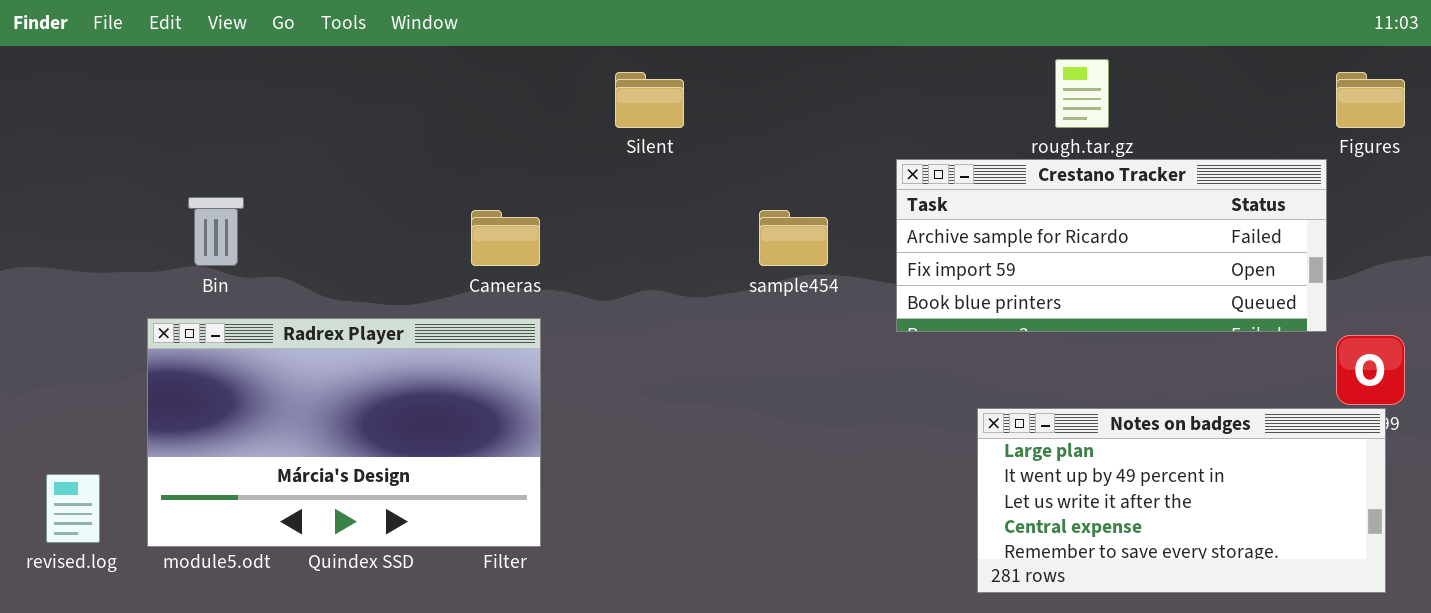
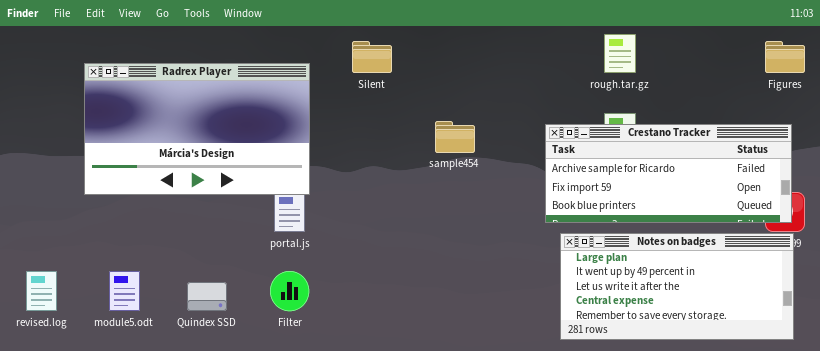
Crestano Tracker: [896,159,1327,332] -> [545,124,792,223], moved
Radrex Player: [147,318,541,547] -> [84,63,310,195], moved

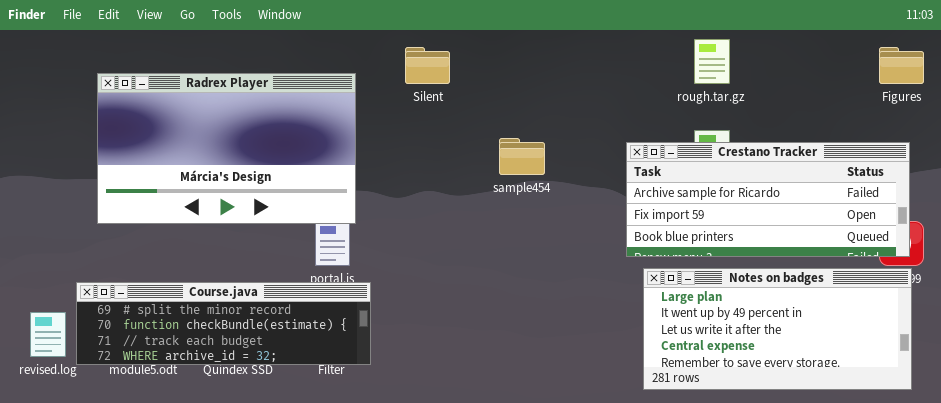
Course.java: none -> [76,282,371,365], opened

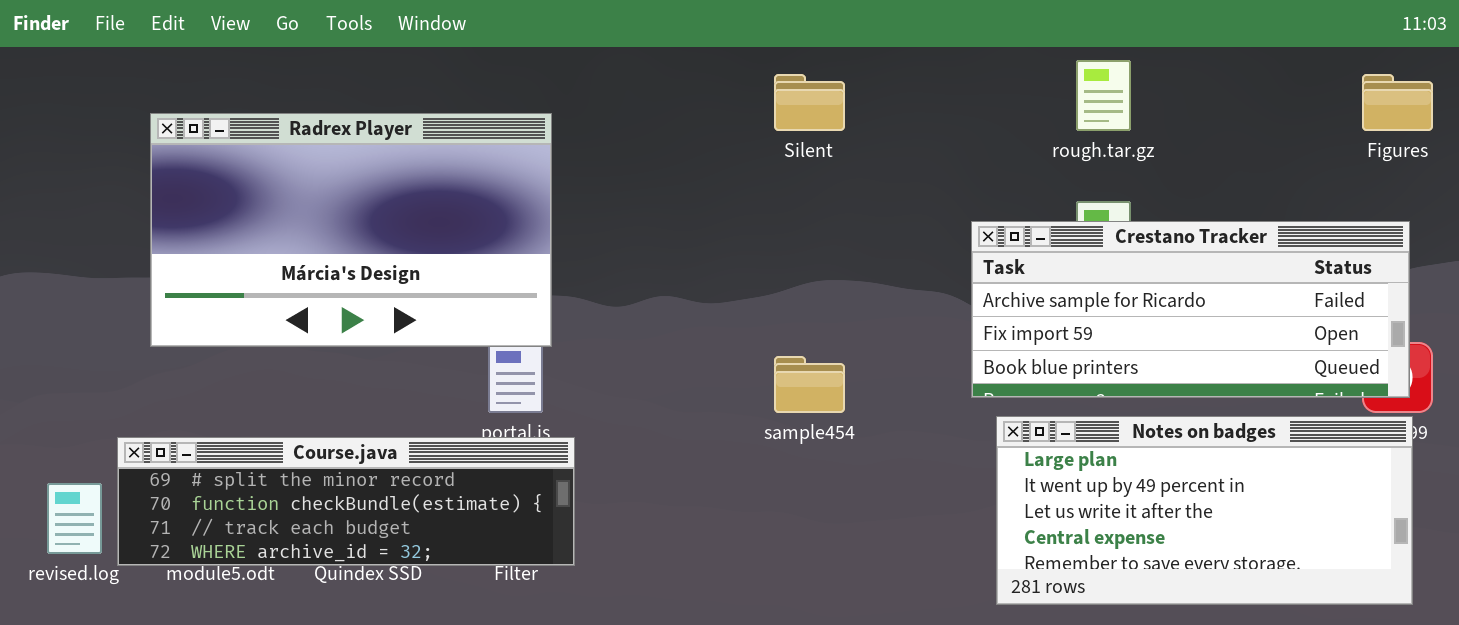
Silent: [405,47,450,84] -> [774,74,845,131], moved
sample454: [499,138,545,175] -> [774,356,845,413], moved

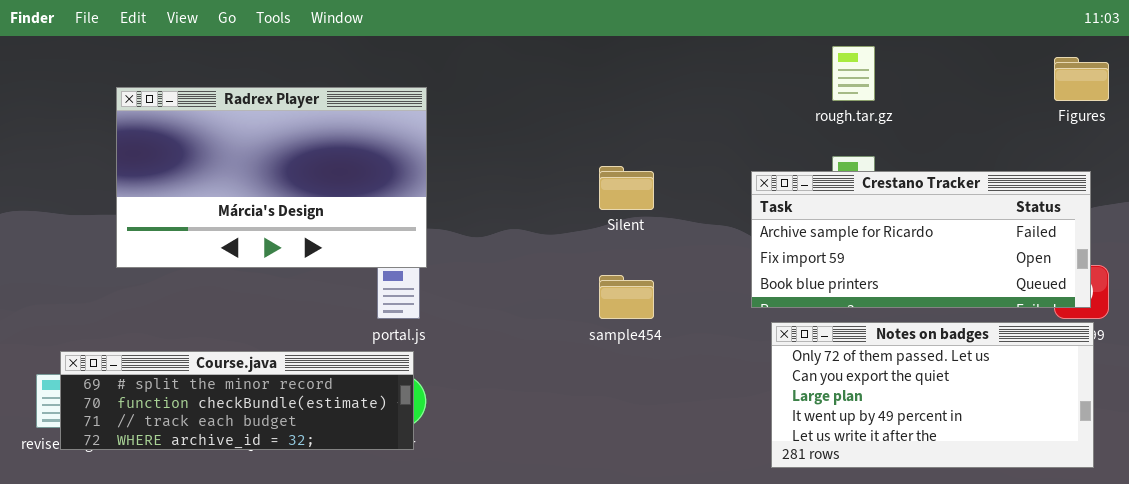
Silent: [774,74,845,131] -> [599,166,654,210], moved
Notes on badges: [996,416,1413,605] -> [771,322,1094,468], scrolled up 2 rows
Course.java: [117,437,575,566] -> [60,351,414,450], moved

